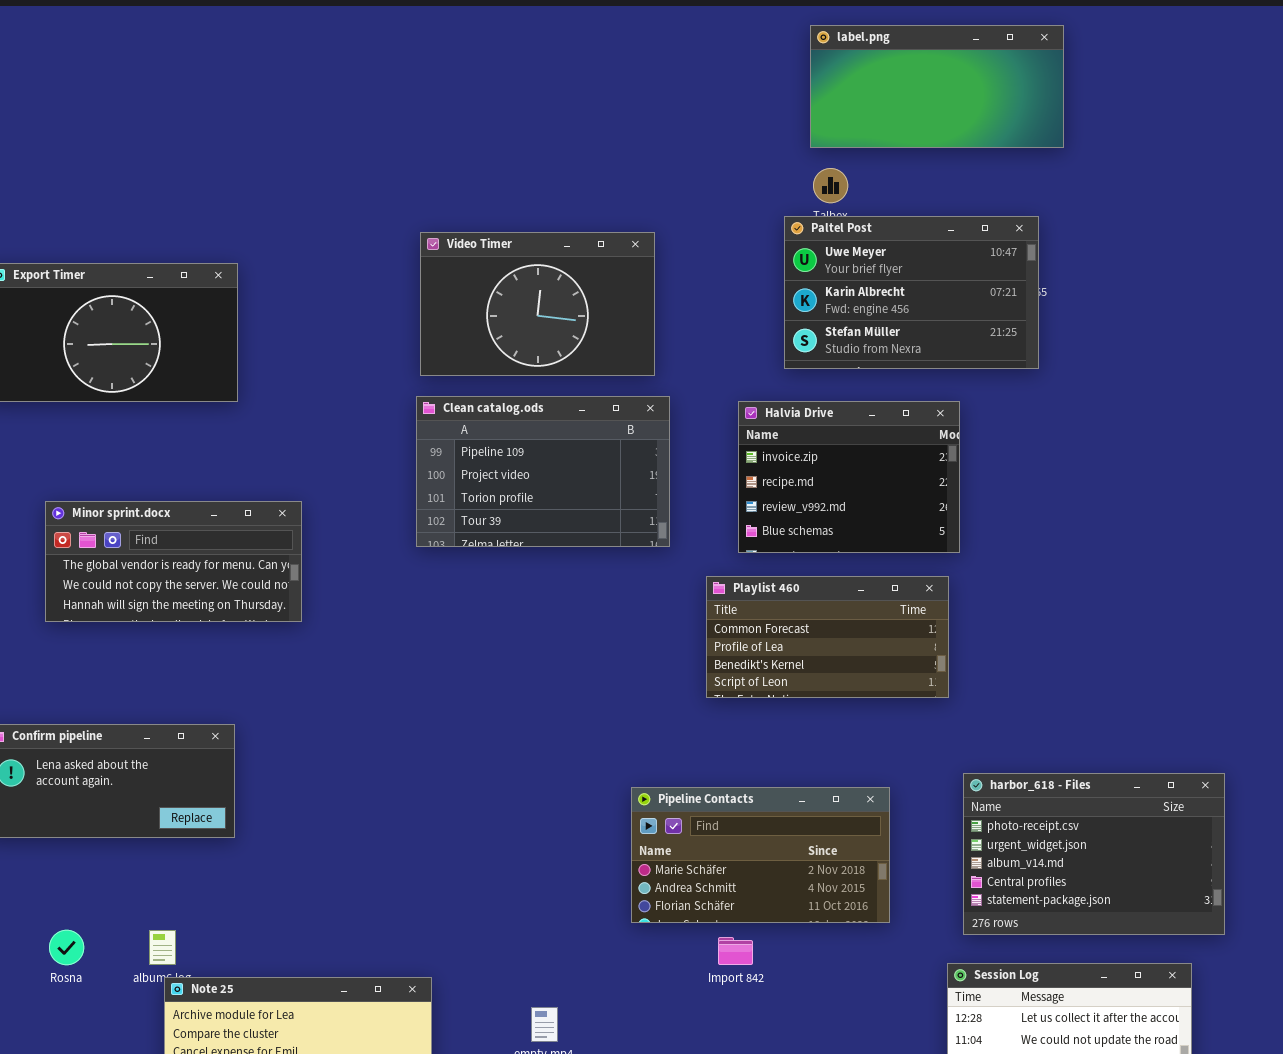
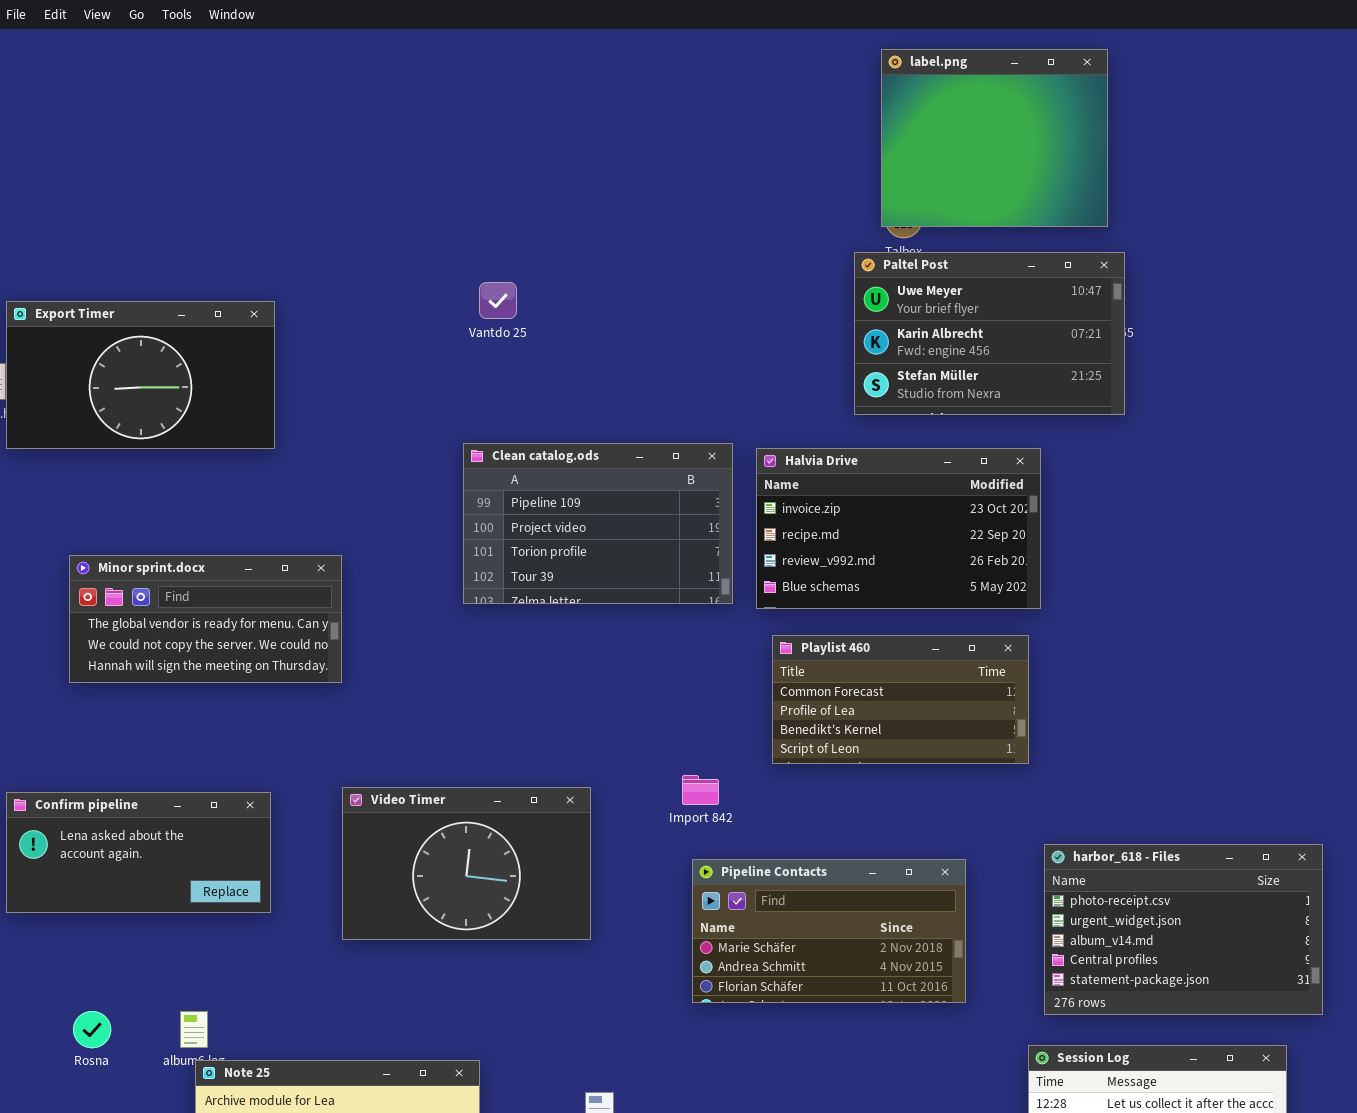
label.png: [810,25,1064,148] -> [881,49,1108,227], resized
Video Timer: [420,232,655,376] -> [342,787,591,940], moved
Halvia Drive: [738,401,960,553] -> [756,448,1041,609], resized
Import 842: [718,937,753,965] -> [682,775,719,805], moved

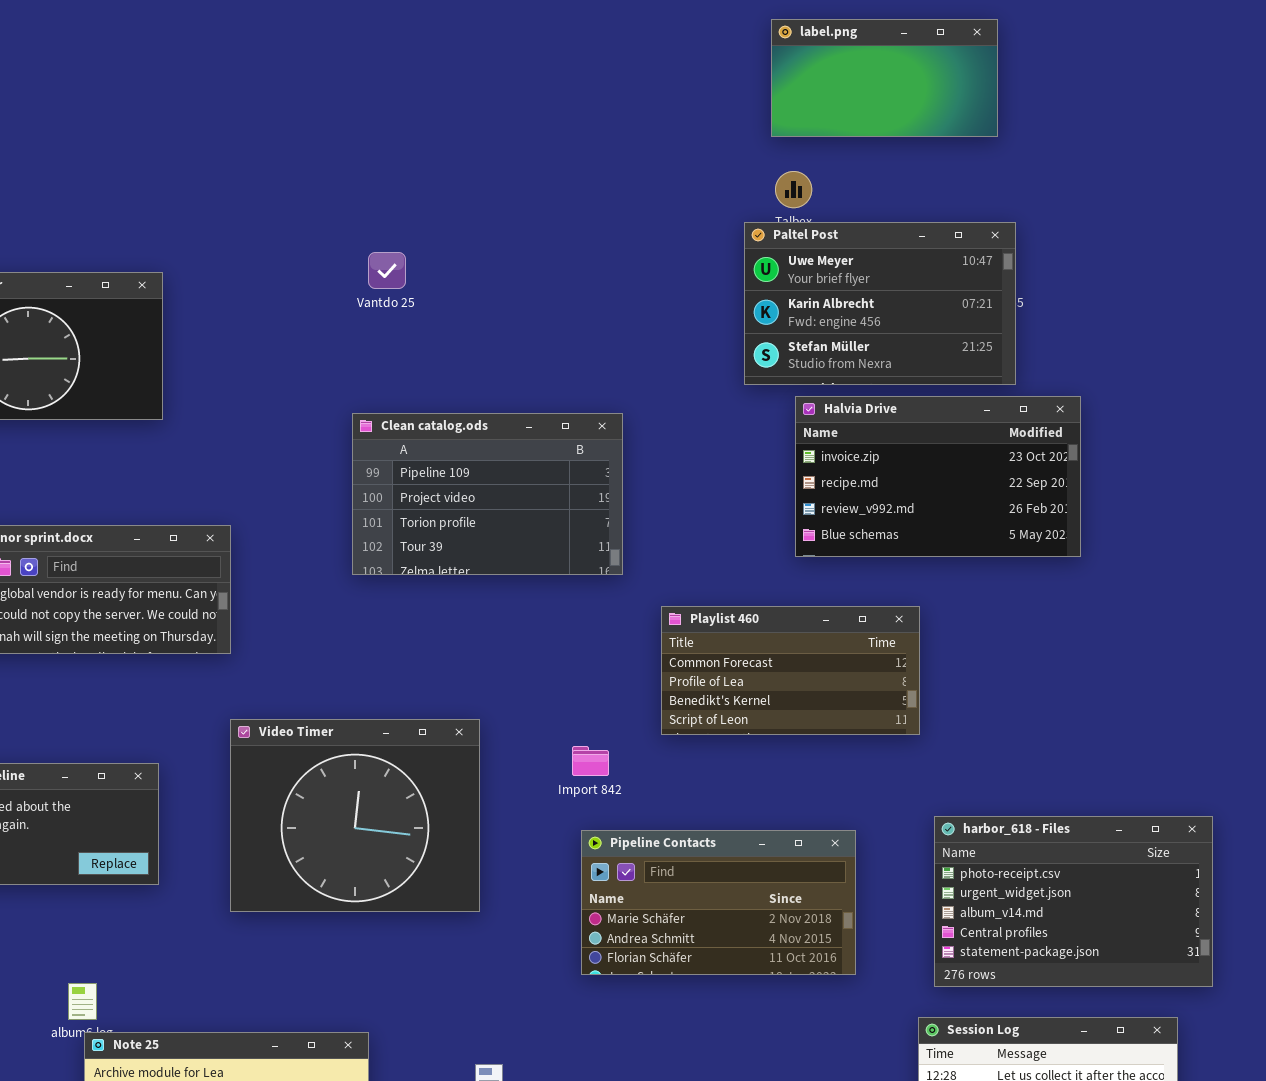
label.png: [881,49,1108,227] -> [771,19,998,137], resized
Halvia Drive: [756,448,1041,609] -> [795,396,1081,557], moved
Video Timer: [342,787,591,940] -> [230,719,480,912], resized

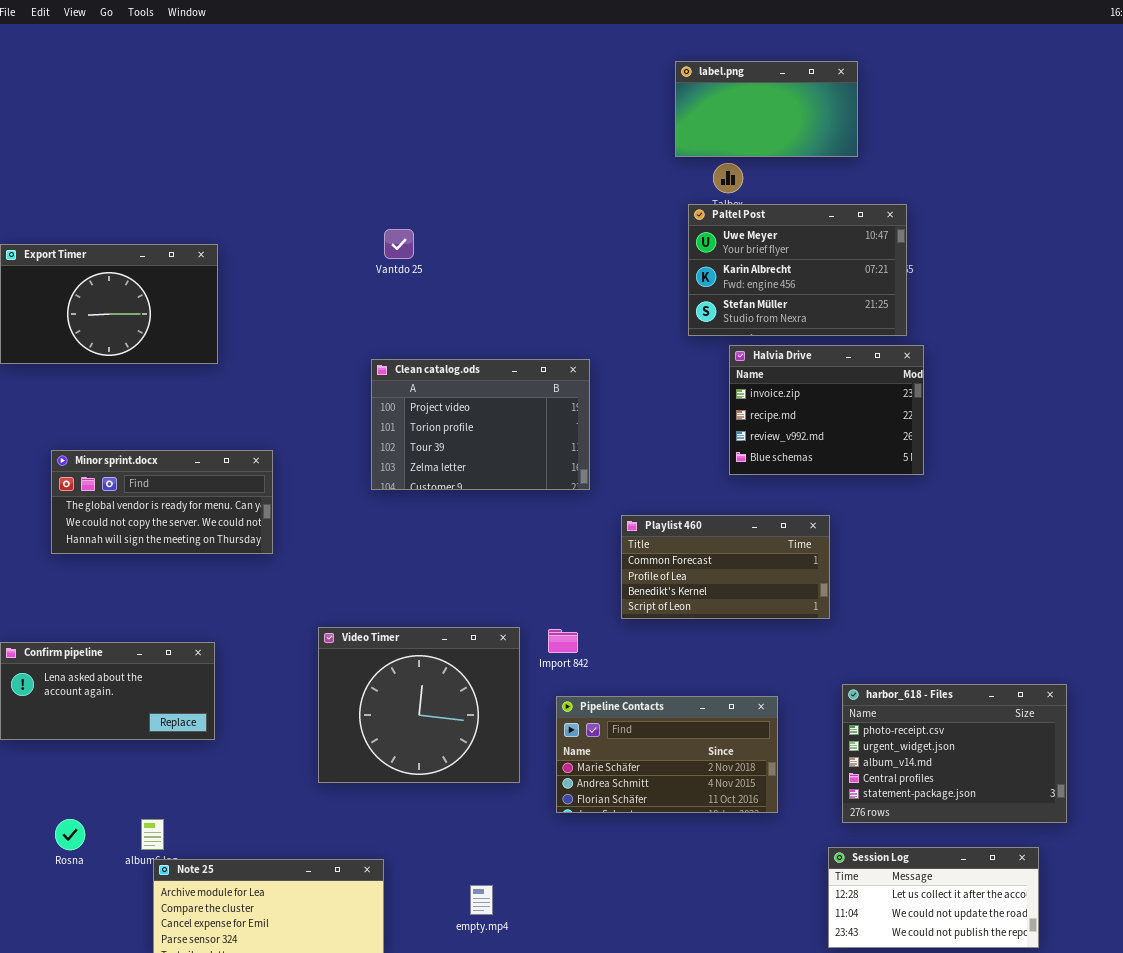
label.png: [771,19,998,137] -> [675,61,858,157], moved
Halvia Drive: [795,396,1081,557] -> [729,345,924,475], resized
Clean catalog.ods: [352,413,623,575] -> [371,359,590,490], scrolled down 1 row
Video Timer: [230,719,480,912] -> [318,627,520,783], moved

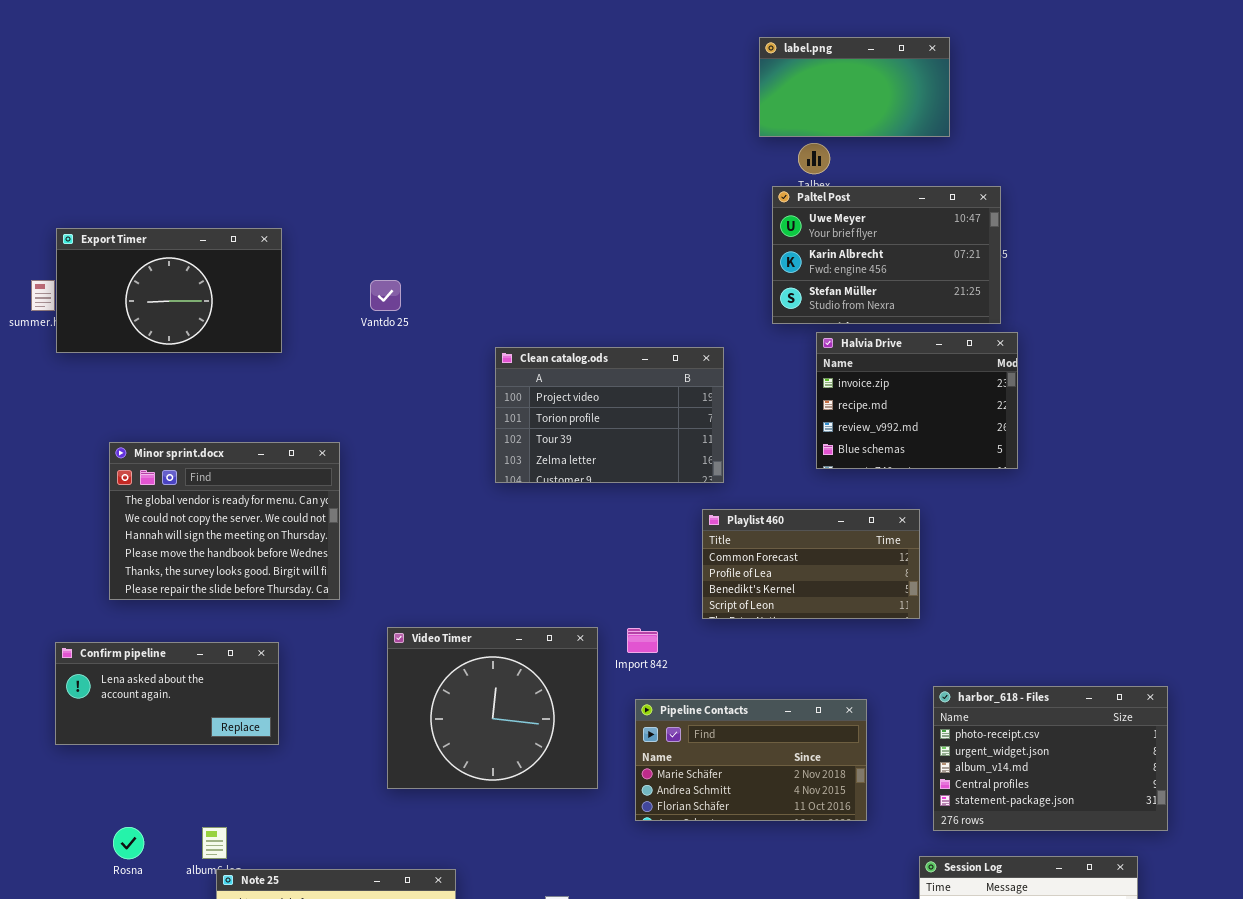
Vantdo 25: [384,229,414,259] -> [370,280,401,311], moved
Clean catalog.ods: [371,359,590,490] -> [495,347,724,483], moved
Minor sprint.docx: [51,450,273,554] -> [109,442,340,600], resized

